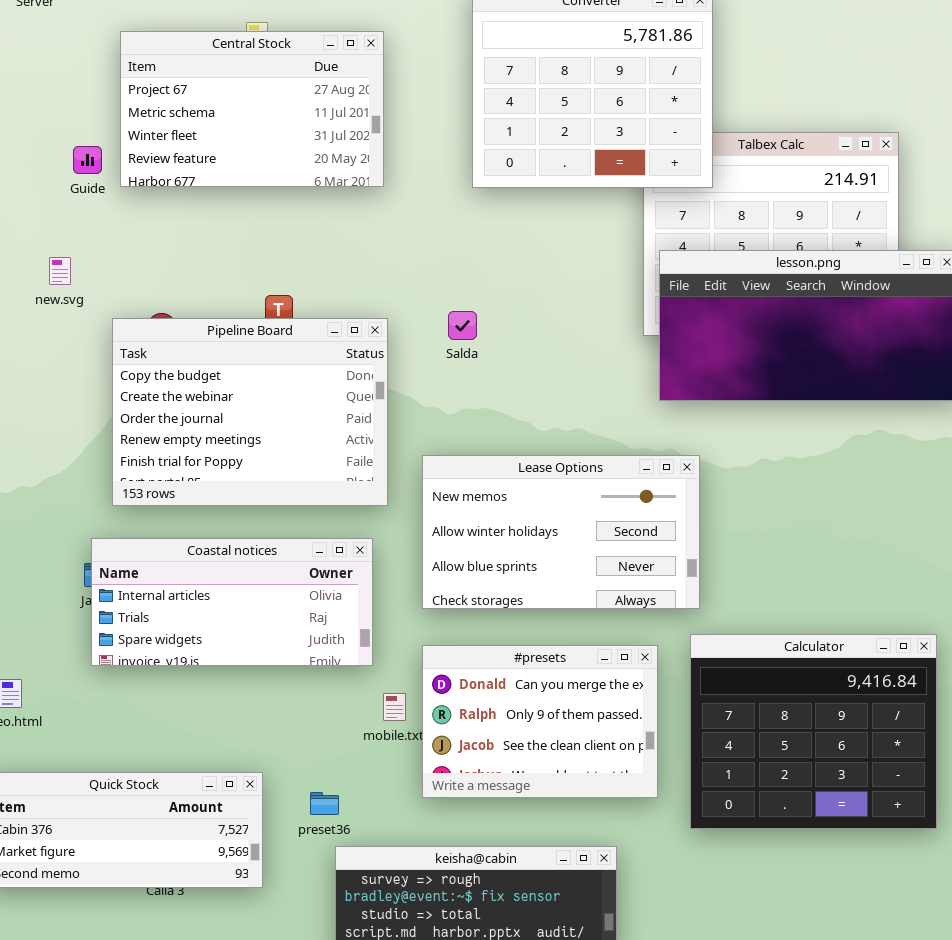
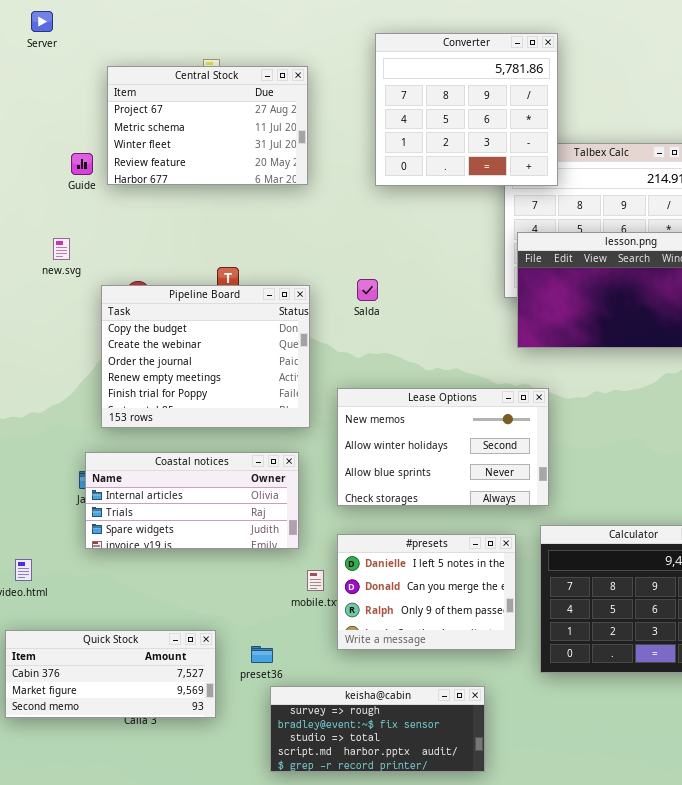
#presets: [422,645,658,798] -> [337,534,516,650], scrolled up 1 row

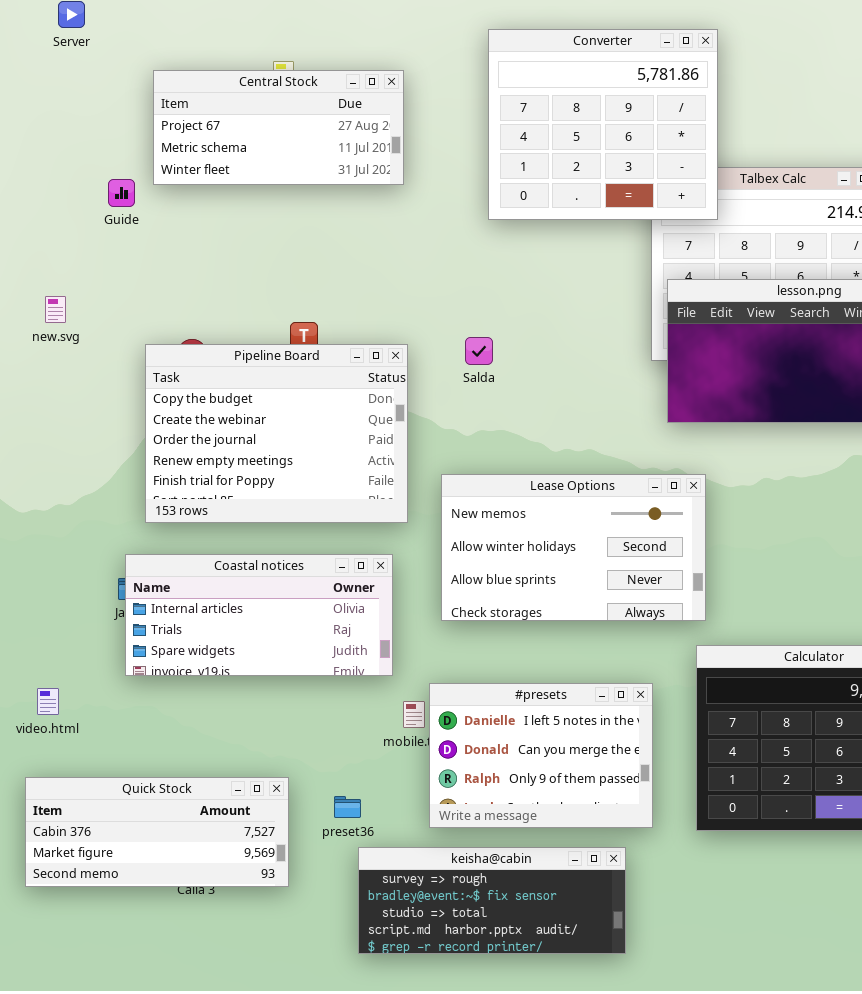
Central Stock: [107,66,308,185] -> [153,70,404,185], resized
new.svg: [53,238,70,260] -> [45,296,66,323], moved
#presets: [337,534,516,650] -> [429,683,653,828], moved

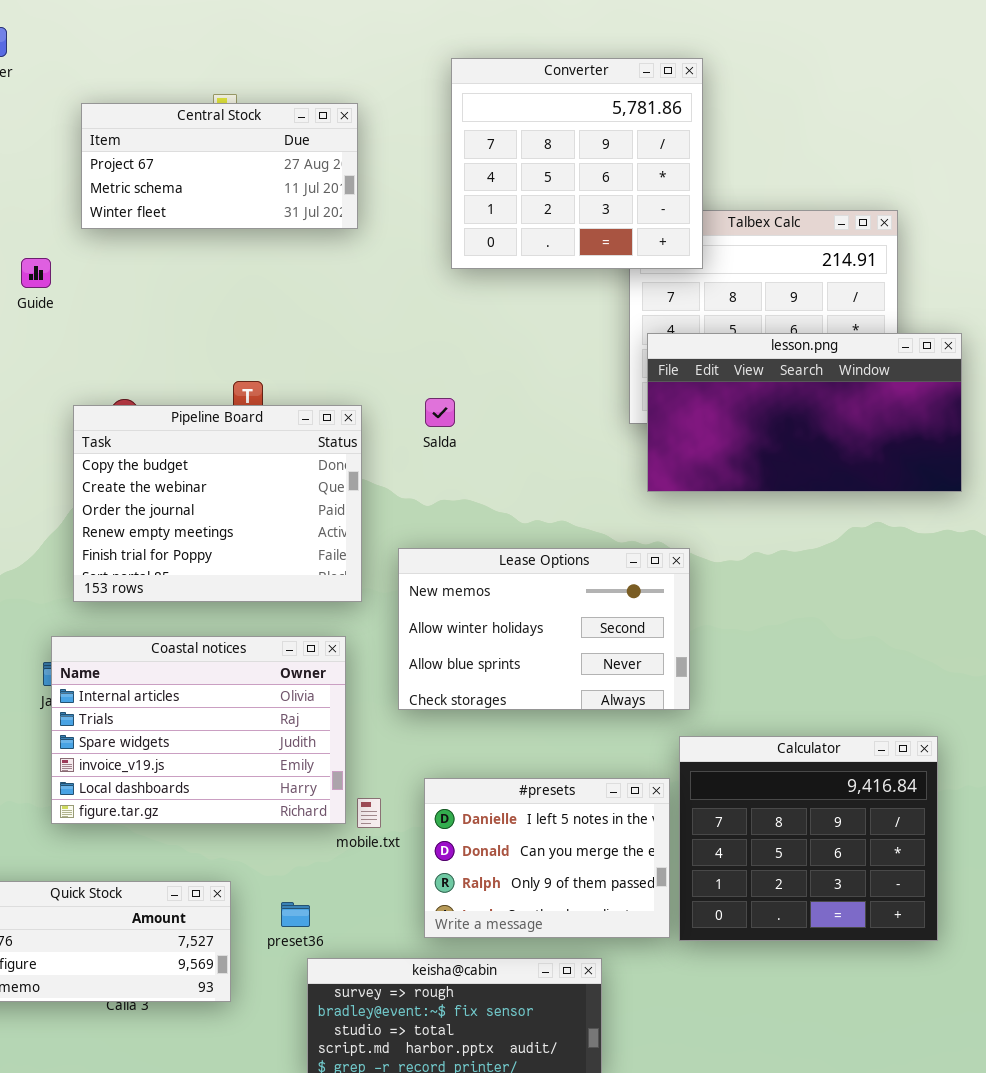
Guide: [108,179,135,207] -> [21,258,51,288], moved
Coastal notices: [125,554,393,676] -> [51,636,346,824], resized
#presets: [429,683,653,828] -> [424,778,670,938], moved

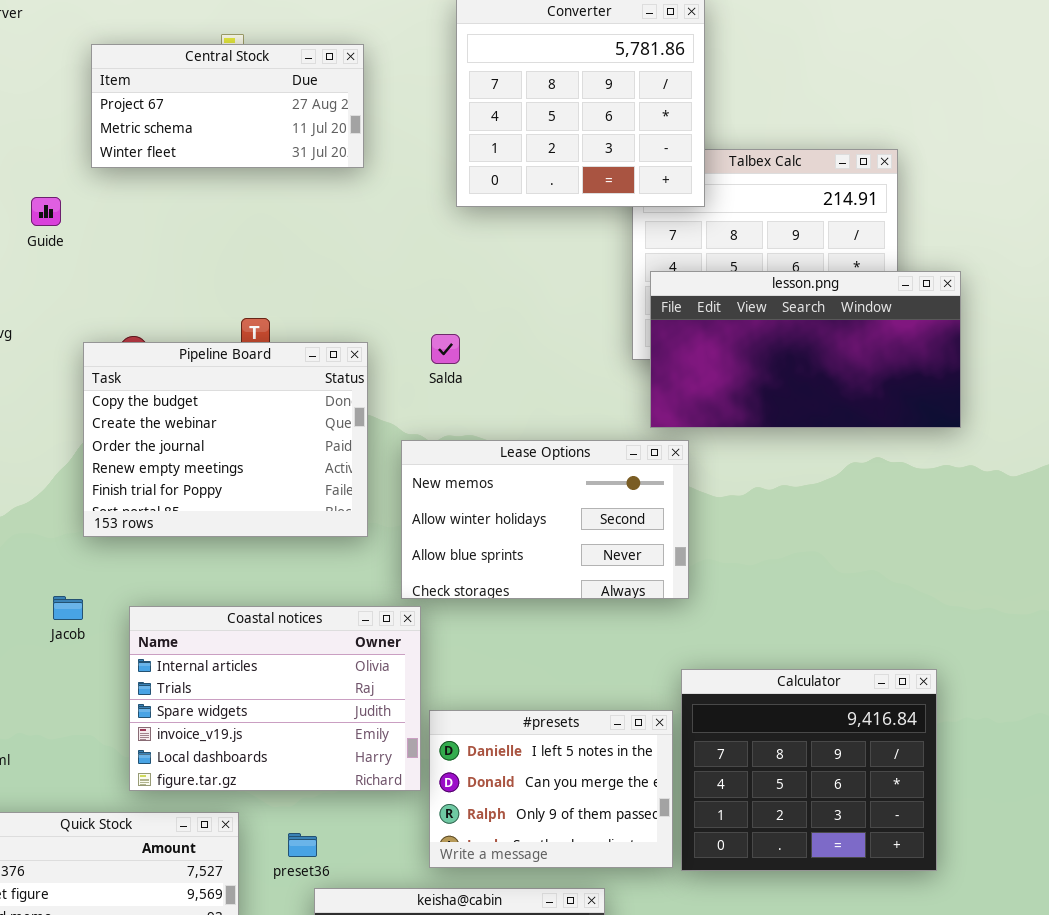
Lease Options: [398,548,690,710] -> [401,440,689,599], moved
Coastal notices: [51,636,346,824] -> [129,606,421,791], moved

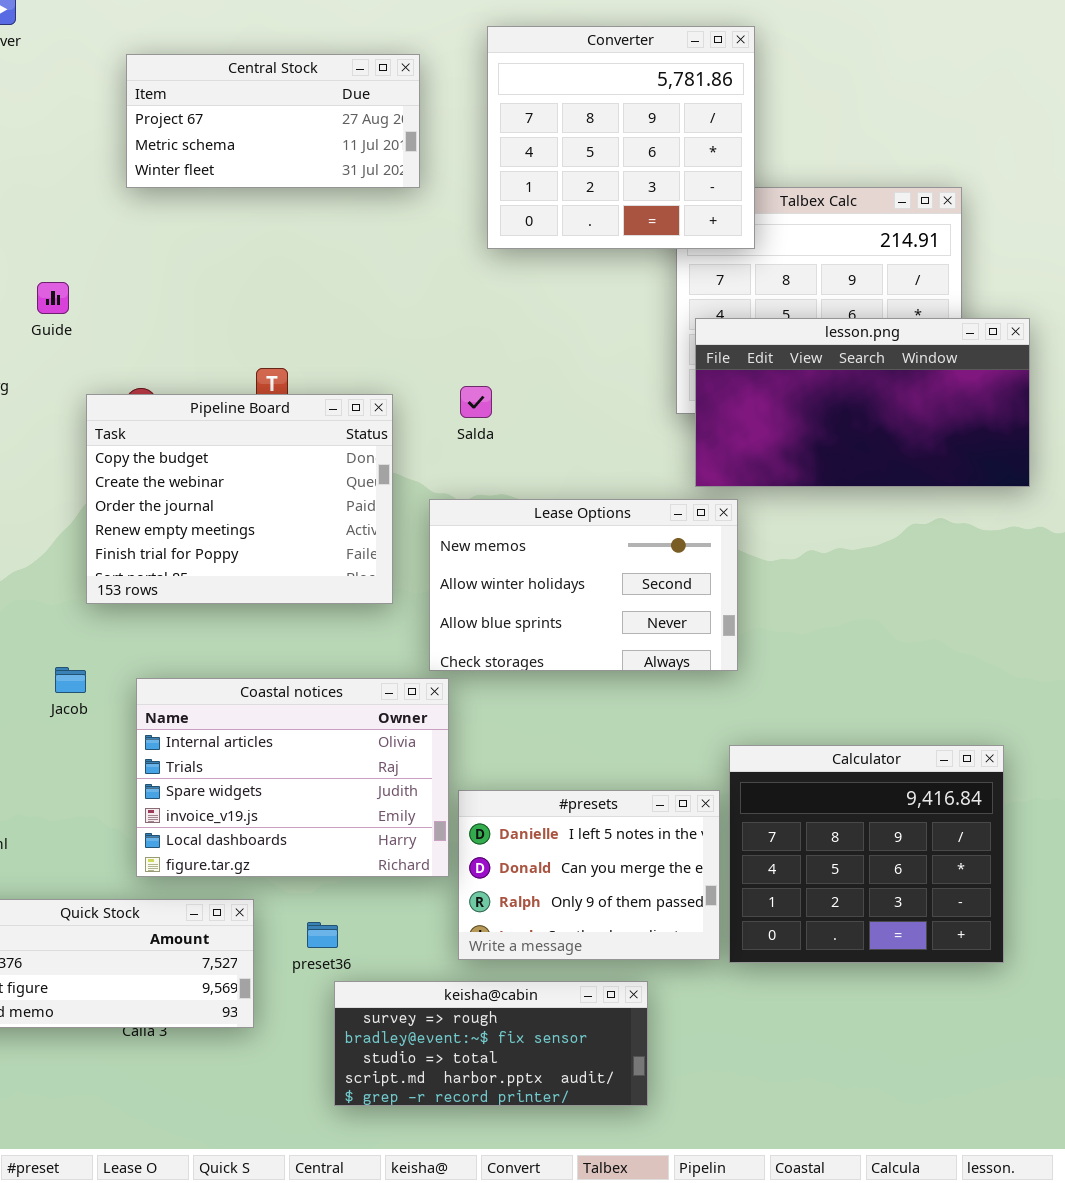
Central Stock: [91,44,364,168] -> [126,54,420,188], moved
Guide: [31,197,61,226] -> [37,282,69,314], moved

